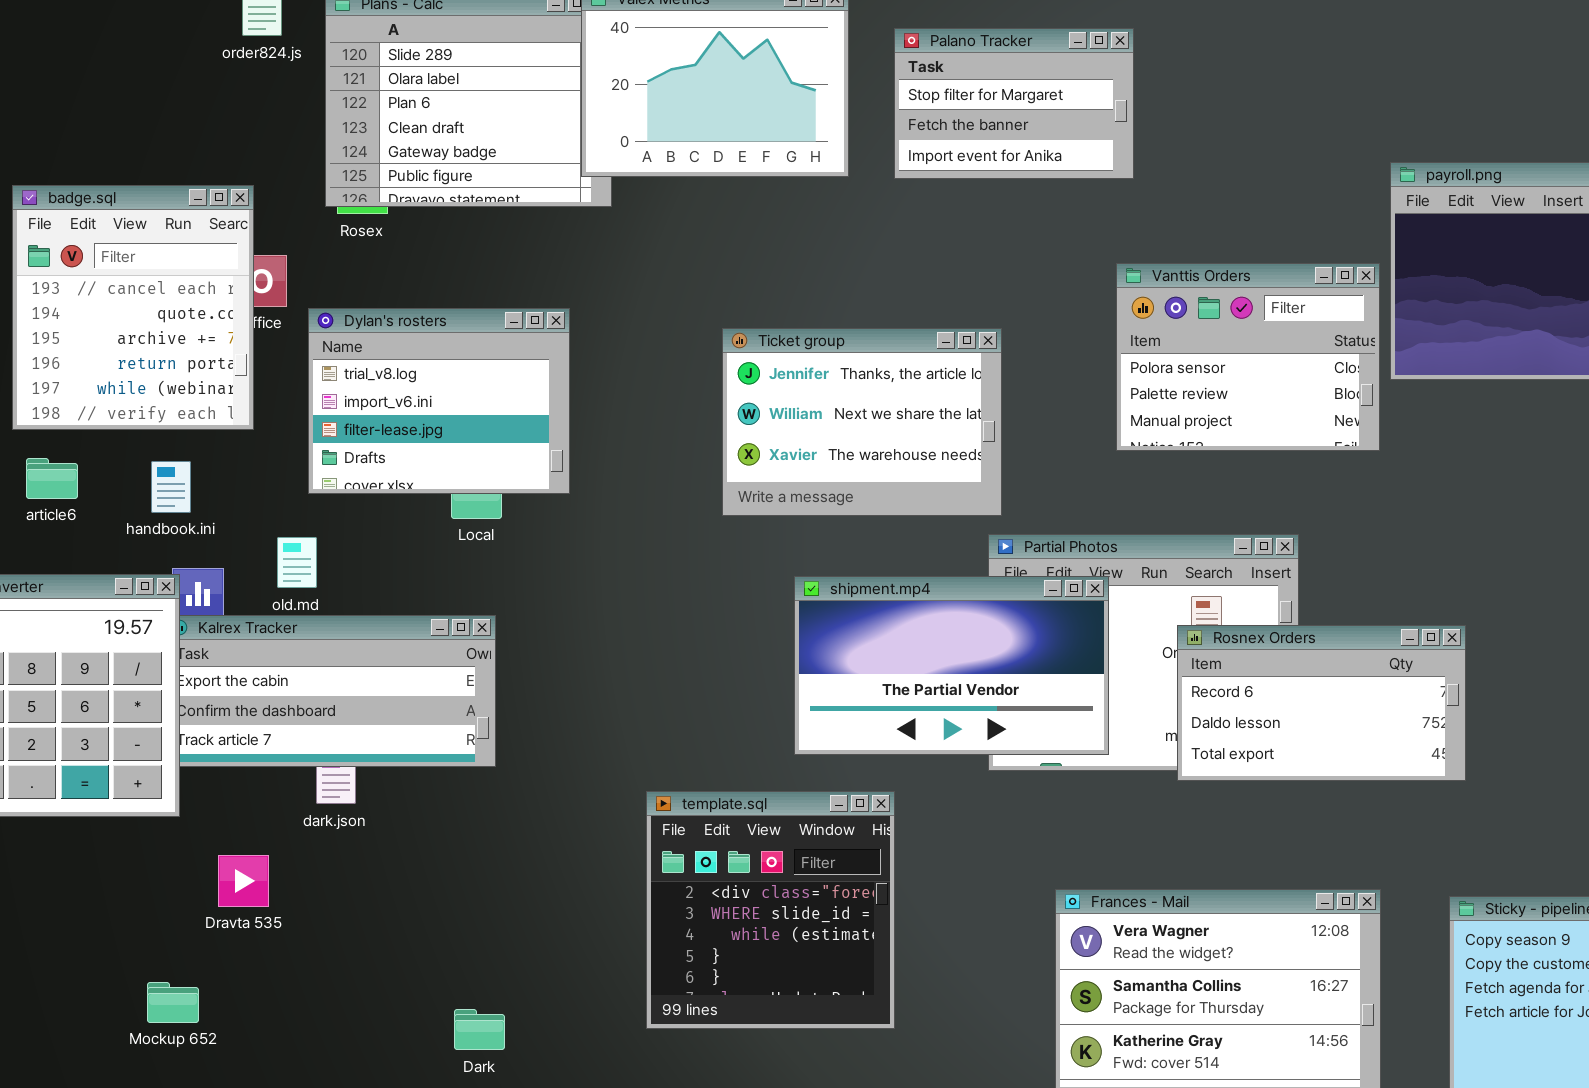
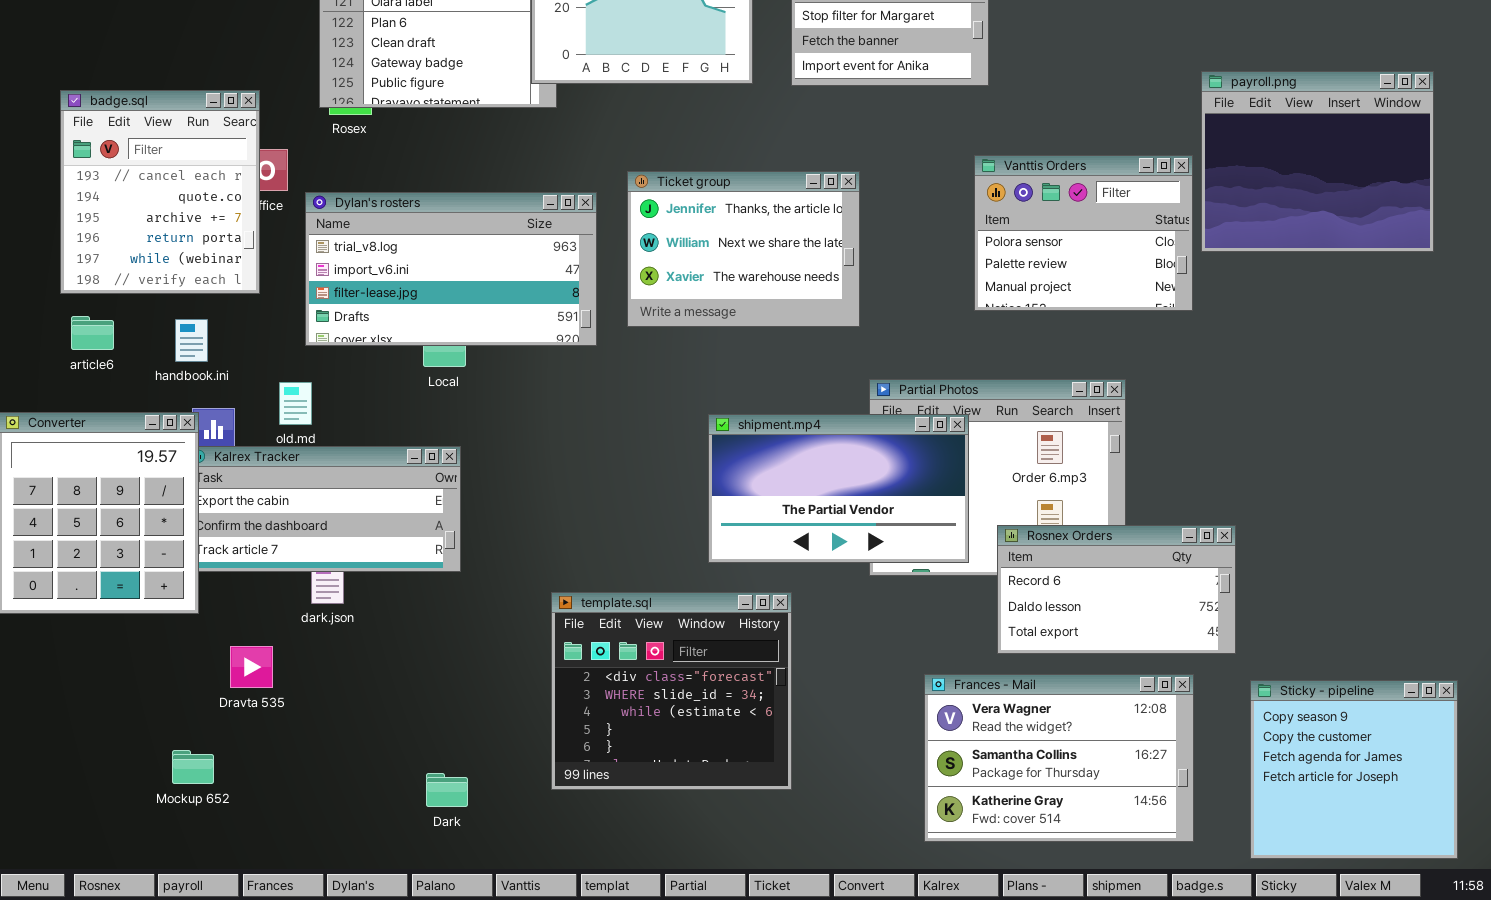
Dylan's rosters: [308,308,570,494] -> [305,192,597,346], resized
Ticket group: [722,328,1002,516] -> [627,171,860,327], moved
Rosnex Orders: [1177,625,1466,781] -> [997,525,1236,654], moved
template.sql: [646,791,895,1029] -> [551,592,792,790], resized

